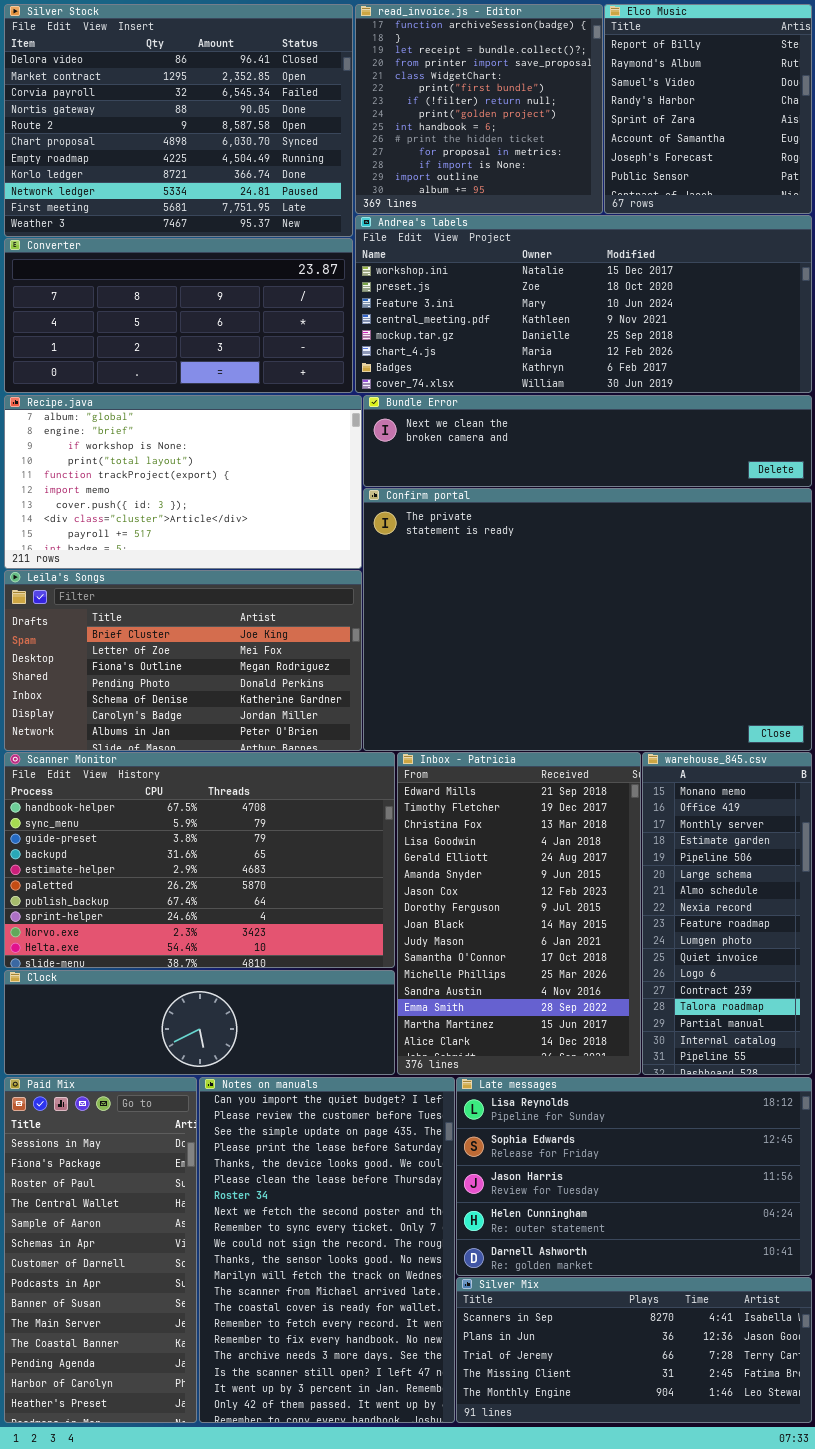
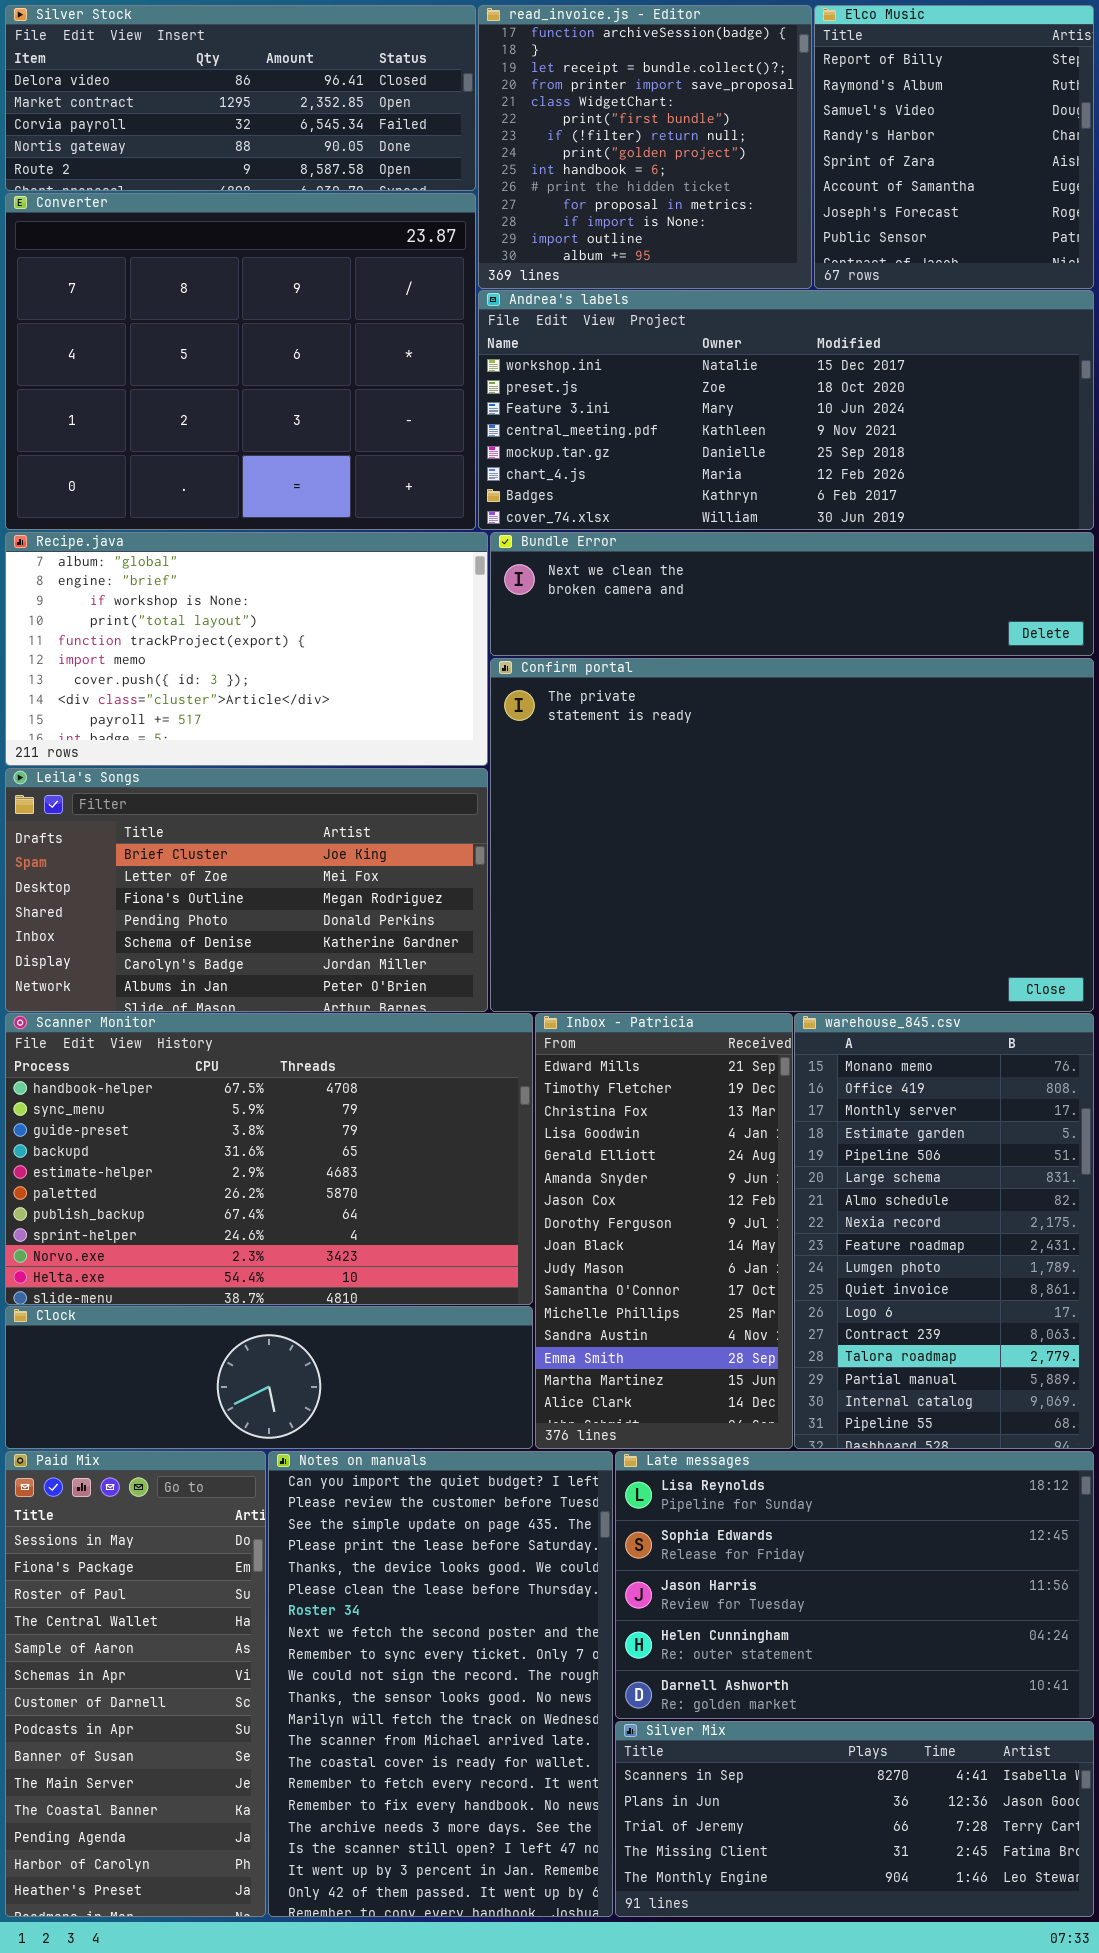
Silver Stock: [4,4,353,237] -> [5,5,476,191], resized
Converter: [4,238,353,393] -> [5,193,476,530], resized
Inbox - Patricia: [397,752,641,1075] -> [535,1013,793,1449], resized
warehouse_845.csv: [642,752,812,1075] -> [794,1013,1094,1449], resized

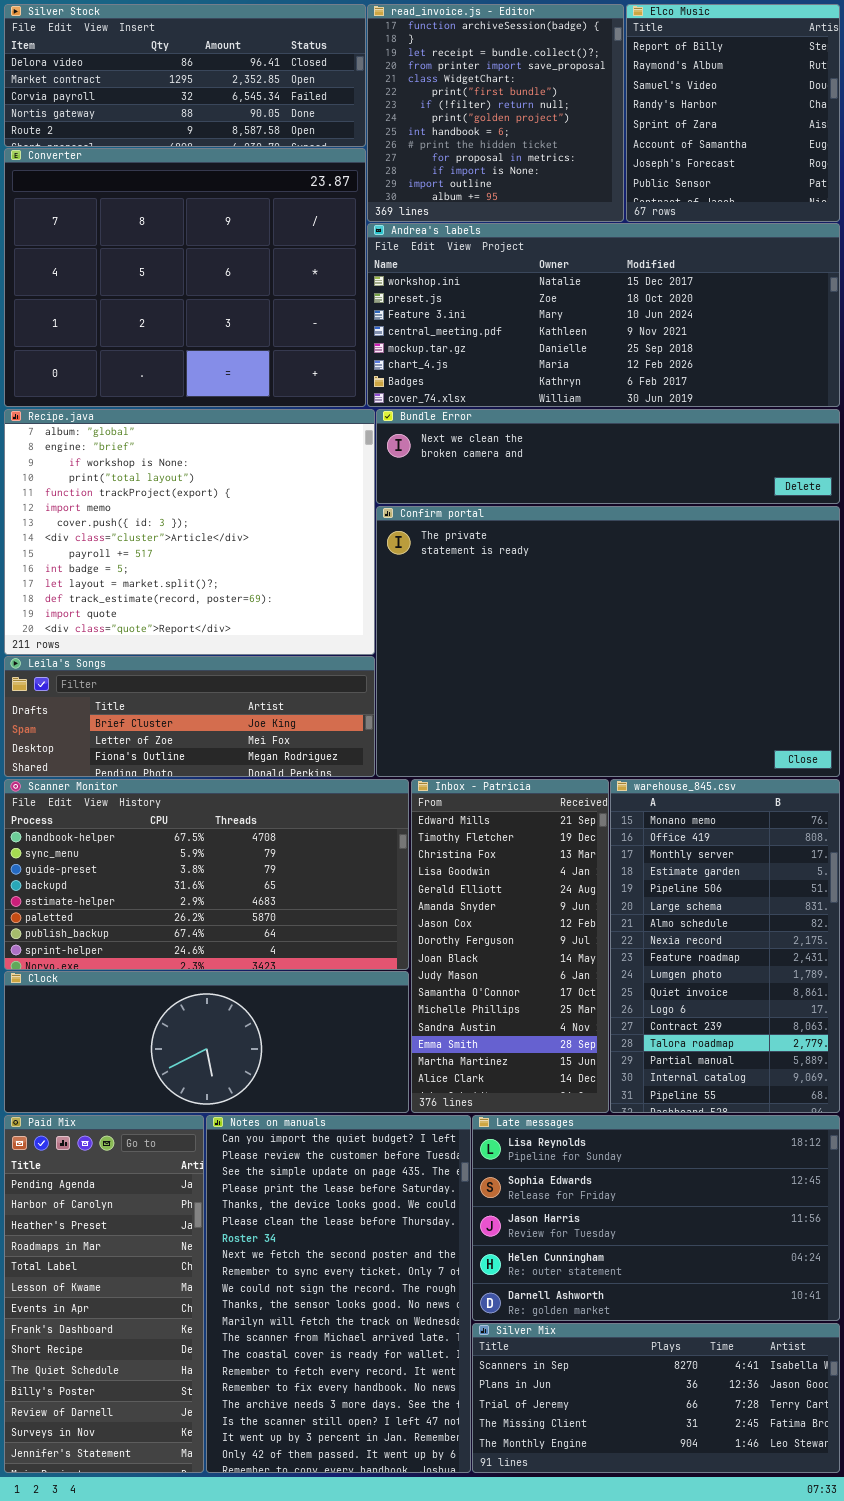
Recipe.java: [5,532,488,766] -> [4,409,375,655], resized
Leila's Songs: [5,768,488,1012] -> [4,656,375,777], resized
Scanner Monitor: [5,1013,533,1305] -> [4,779,409,970], resized
Clock: [5,1306,533,1449] -> [4,971,409,1113], resized
Paid Mix: [5,1451,266,1917] -> [4,1115,204,1473], scrolled down 11 rows

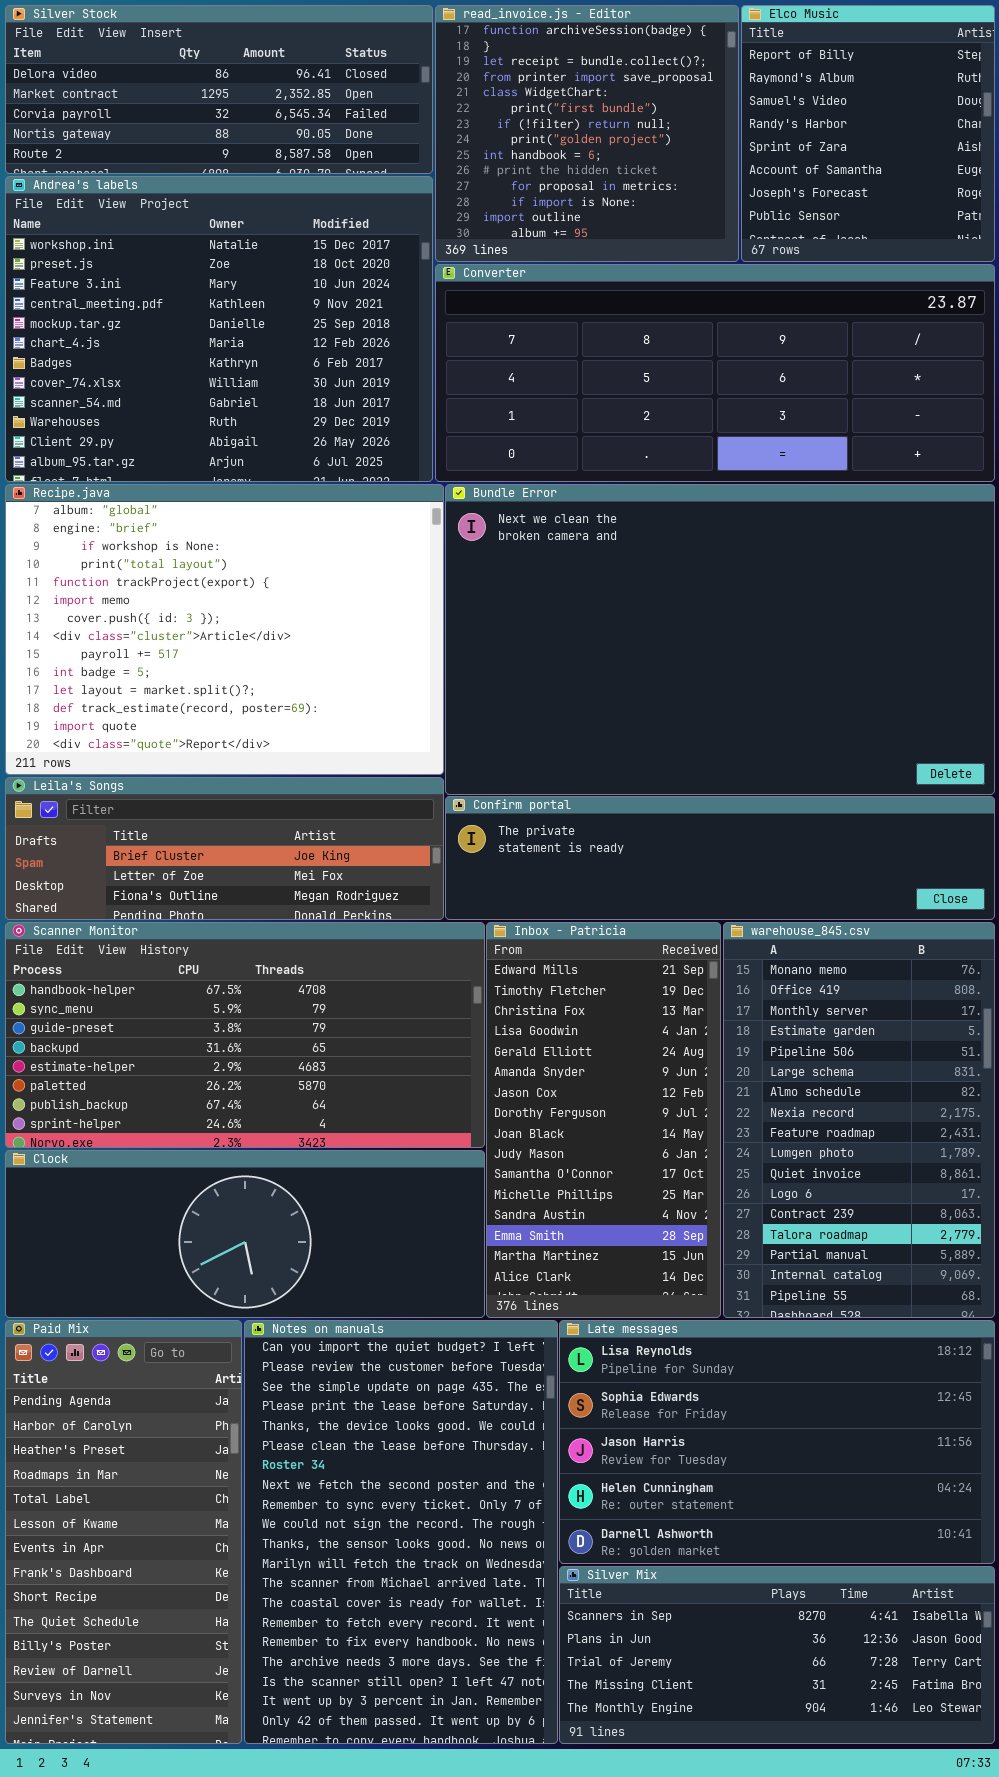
Converter: [4,148,366,407] -> [435,264,995,482], moved, resized
Andrea's labels: [367,223,840,407] -> [5,176,433,482], moved, resized
Bundle Error: [376,409,840,504] -> [445,484,995,795], resized
Confirm portal: [376,506,840,777] -> [445,796,995,920], resized

